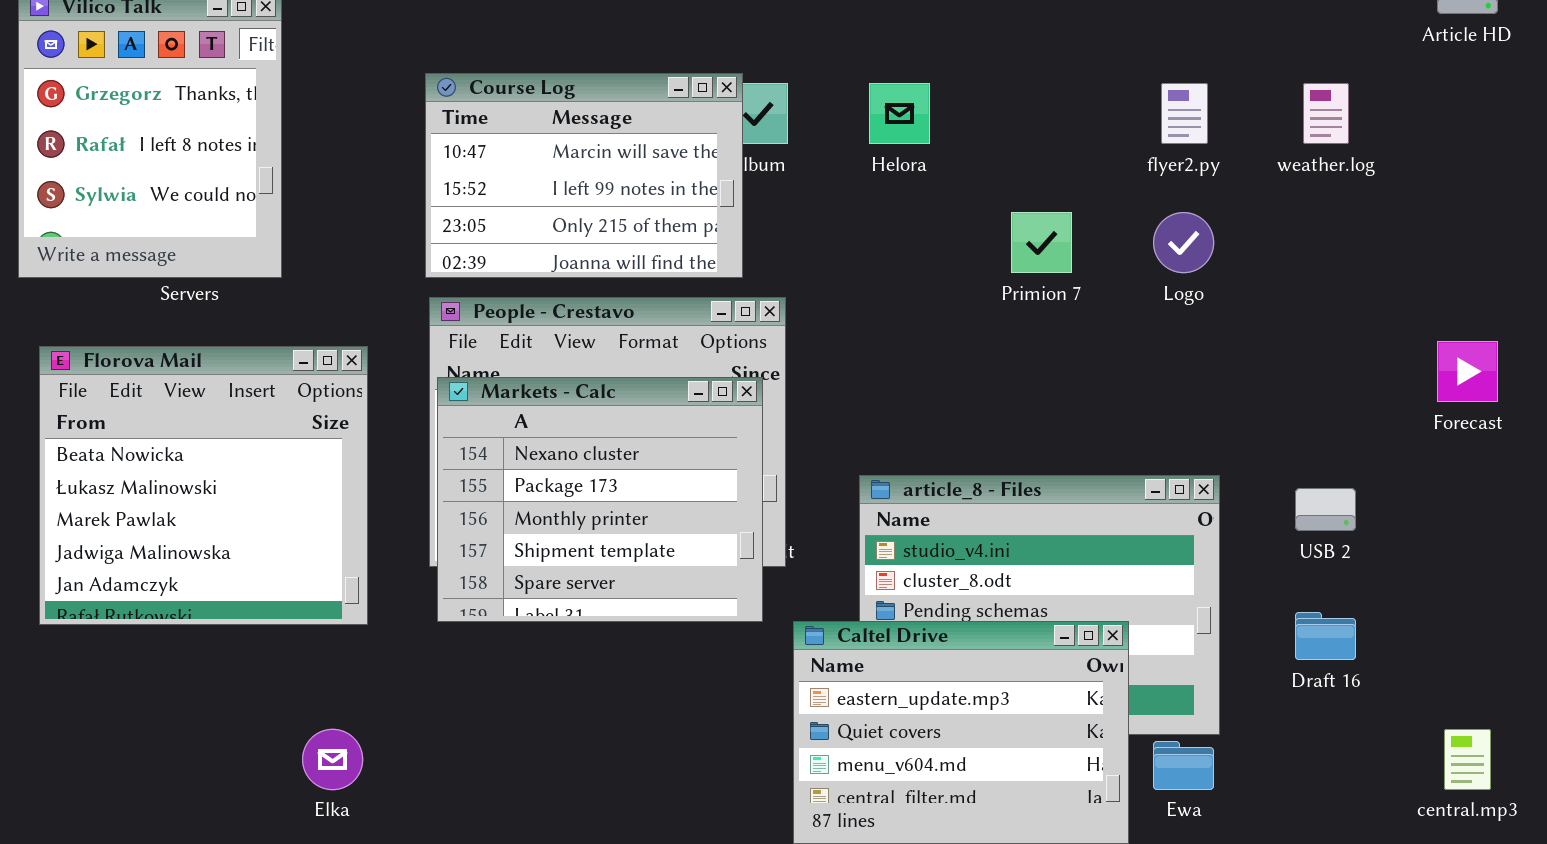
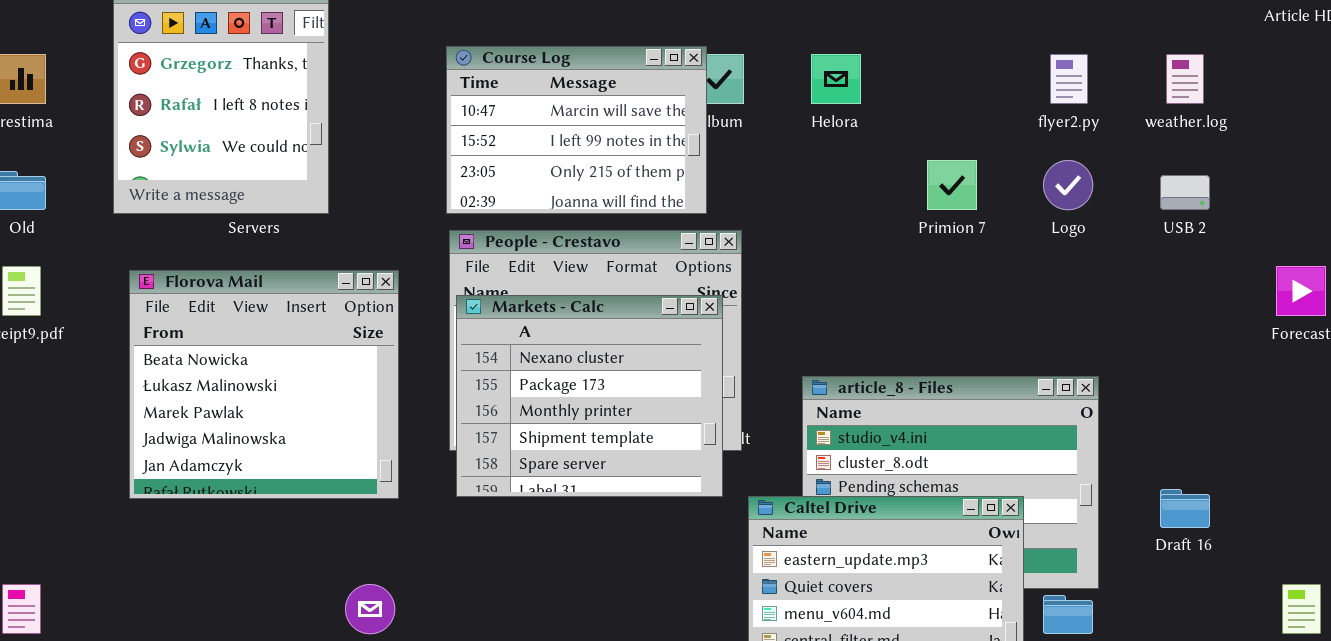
USB 2: [1295,488,1356,531] -> [1160,175,1210,210], moved

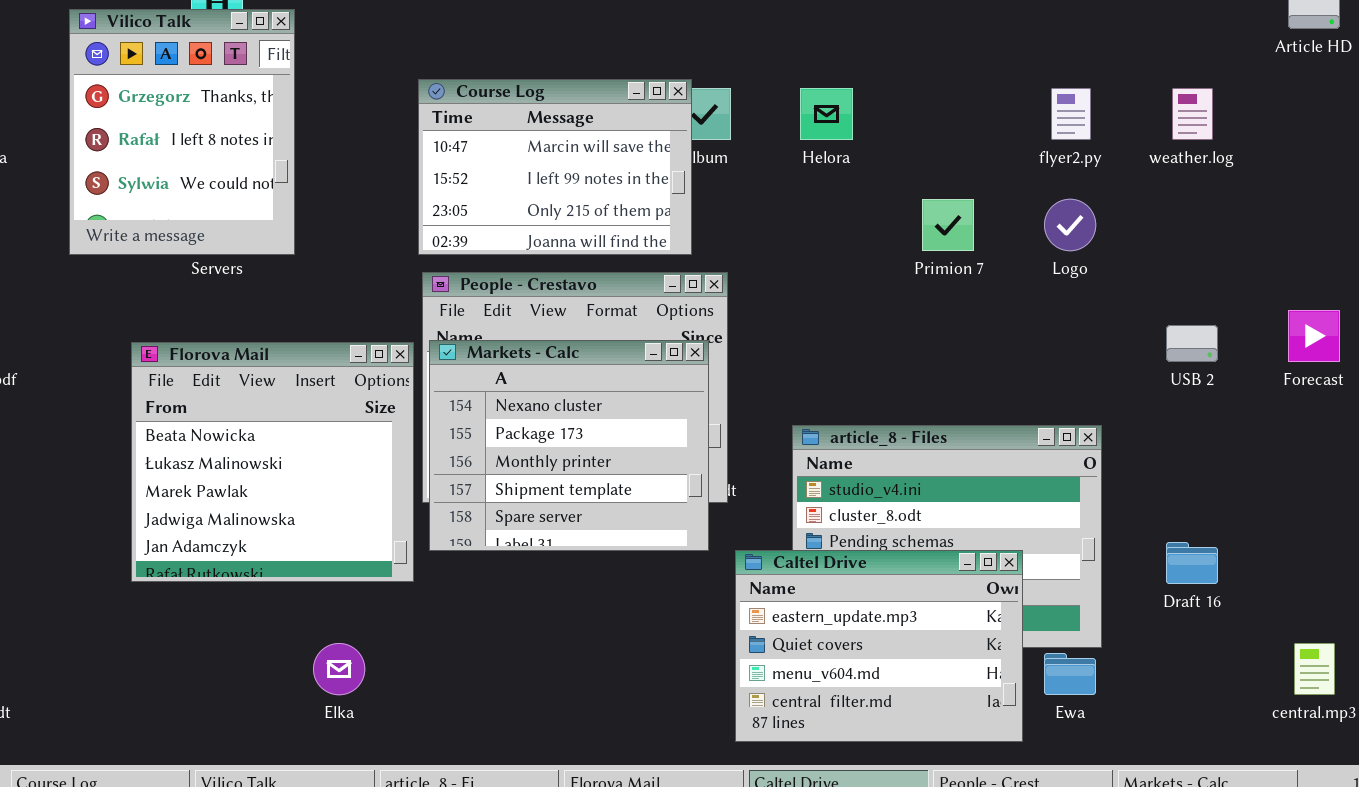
USB 2: [1160,175,1210,210] -> [1166,325,1218,362], moved
Florova Mail: [129,270,399,499] -> [131,342,414,582], moved

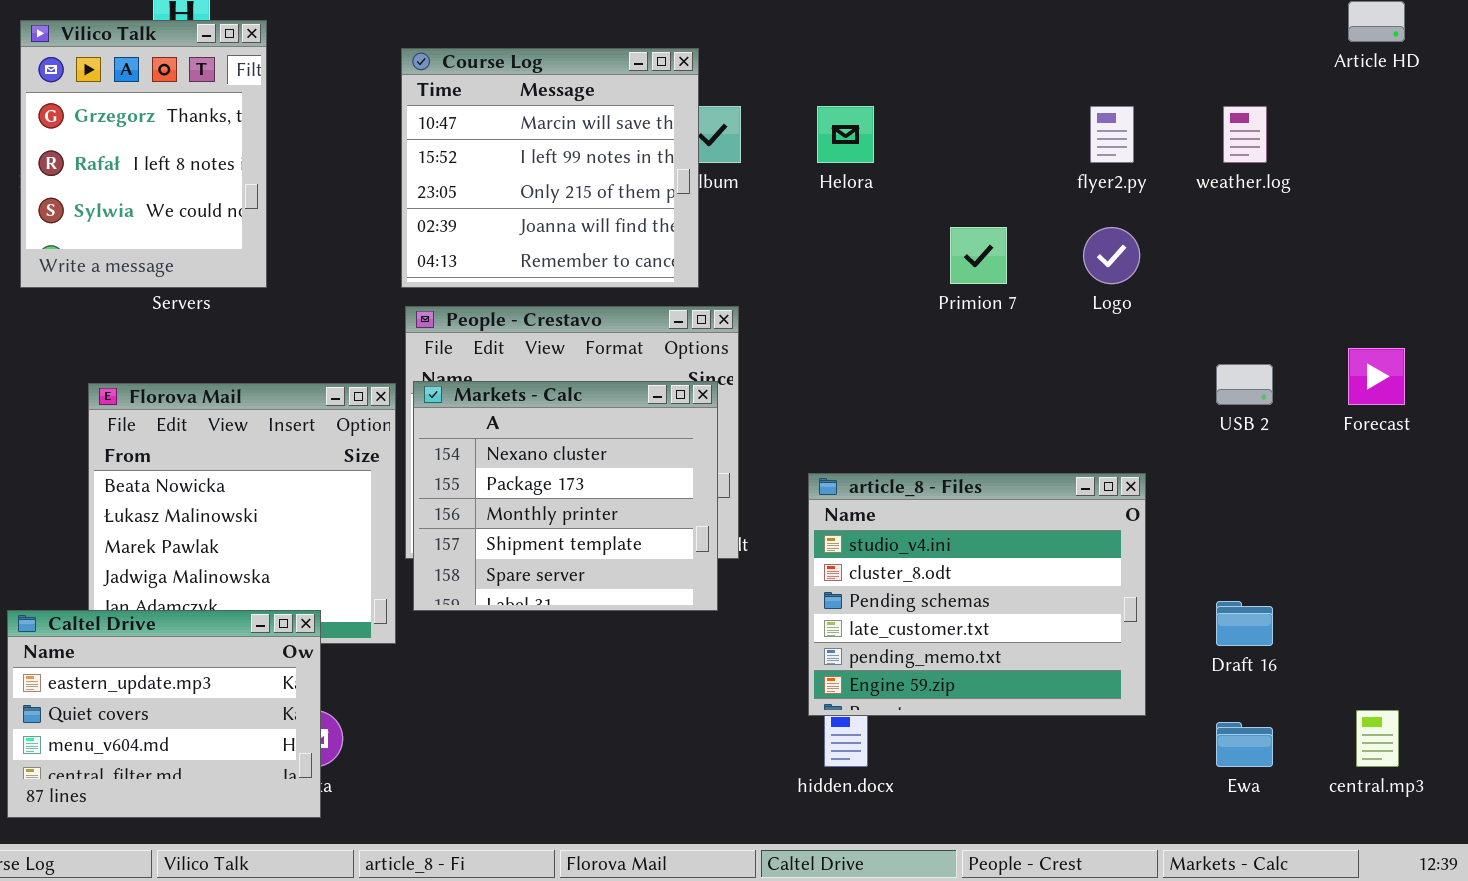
Course Log: [418,79,692,255] -> [401,48,699,288], resized
Caltel Drive: [735,550,1023,742] -> [7,610,321,818], moved
Ewa: [1044,653,1096,695] -> [1216,722,1273,767], moved

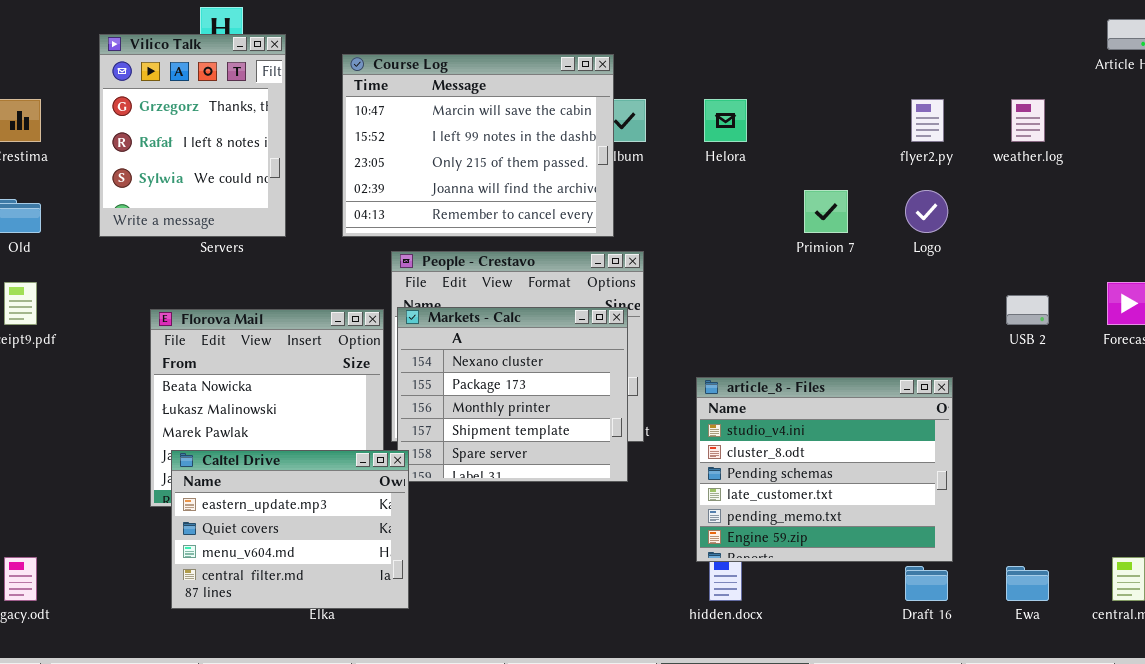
Course Log: [401,48,699,288] -> [342,54,614,237], resized
Draft 16: [1216,601,1273,646] -> [905,566,948,601], moved
Caltel Drive: [7,610,321,818] -> [171,450,409,609], moved

